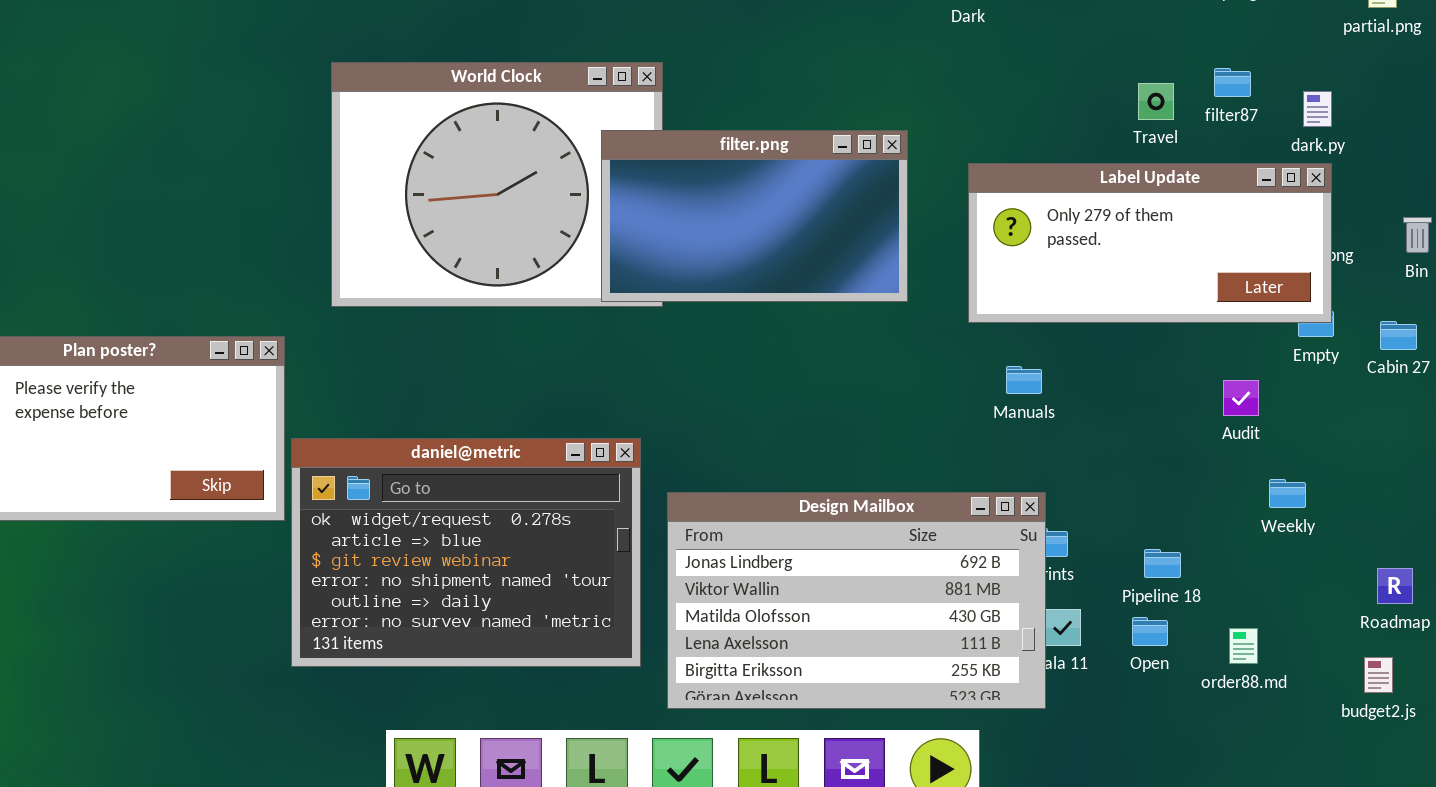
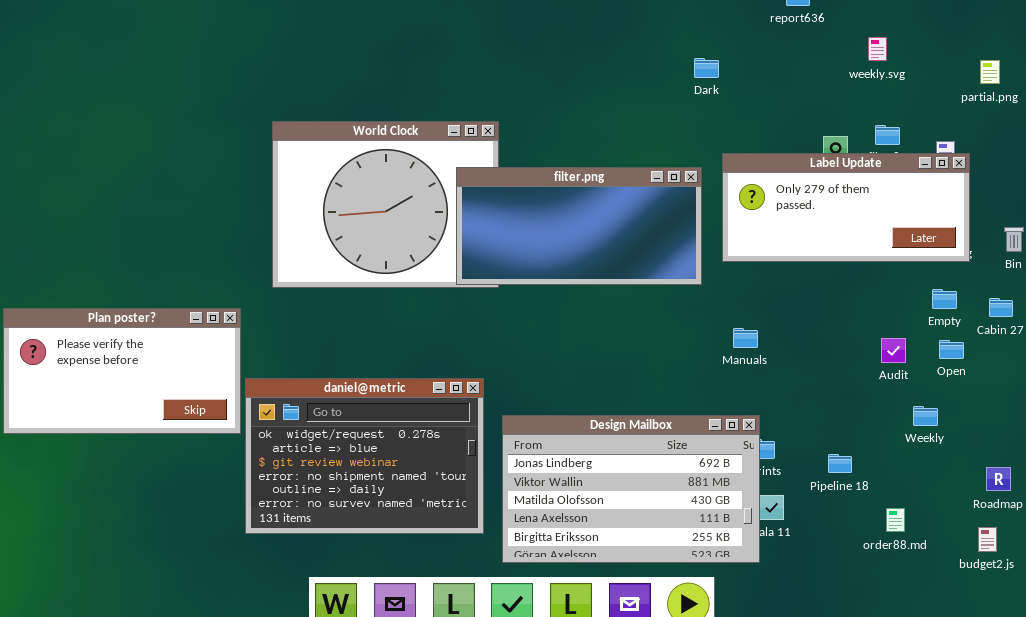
filter.png: [601,130,908,302] -> [456,167,702,285], resized
Label Update: [968,163,1332,323] -> [722,153,970,262], moved
Open: [1132,617,1168,646] -> [939,340,964,359], moved

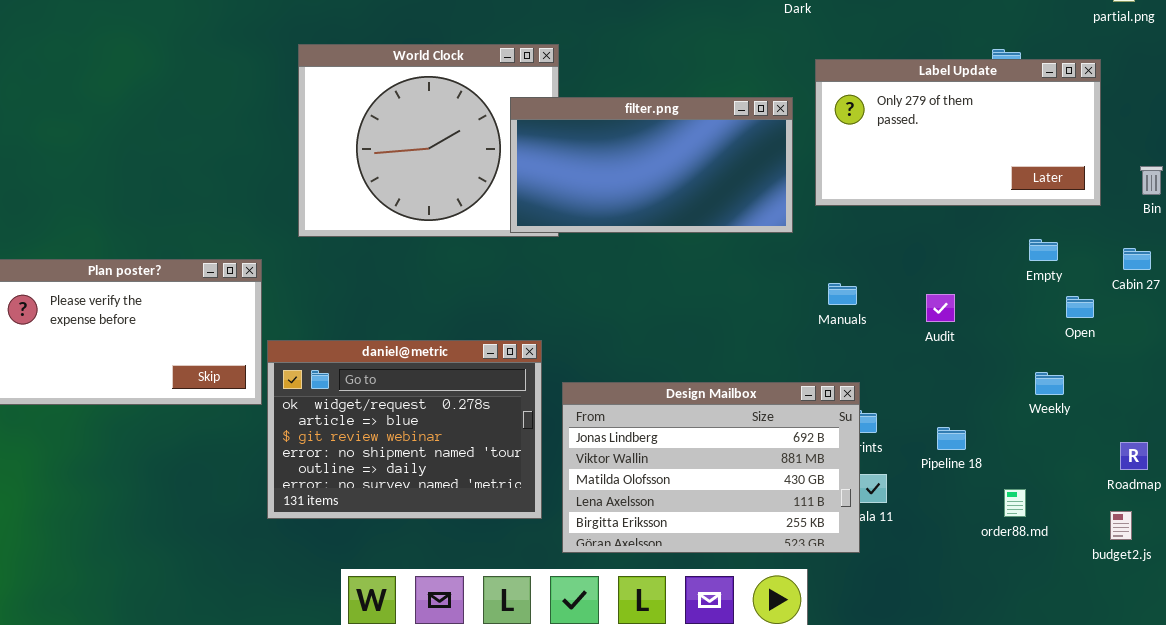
Label Update: [722,153,970,262] -> [815,59,1101,206], resized
Empty: [932,289,957,309] -> [1029,239,1058,261], moved
Audit: [881,338,906,363] -> [926,294,955,322], moved

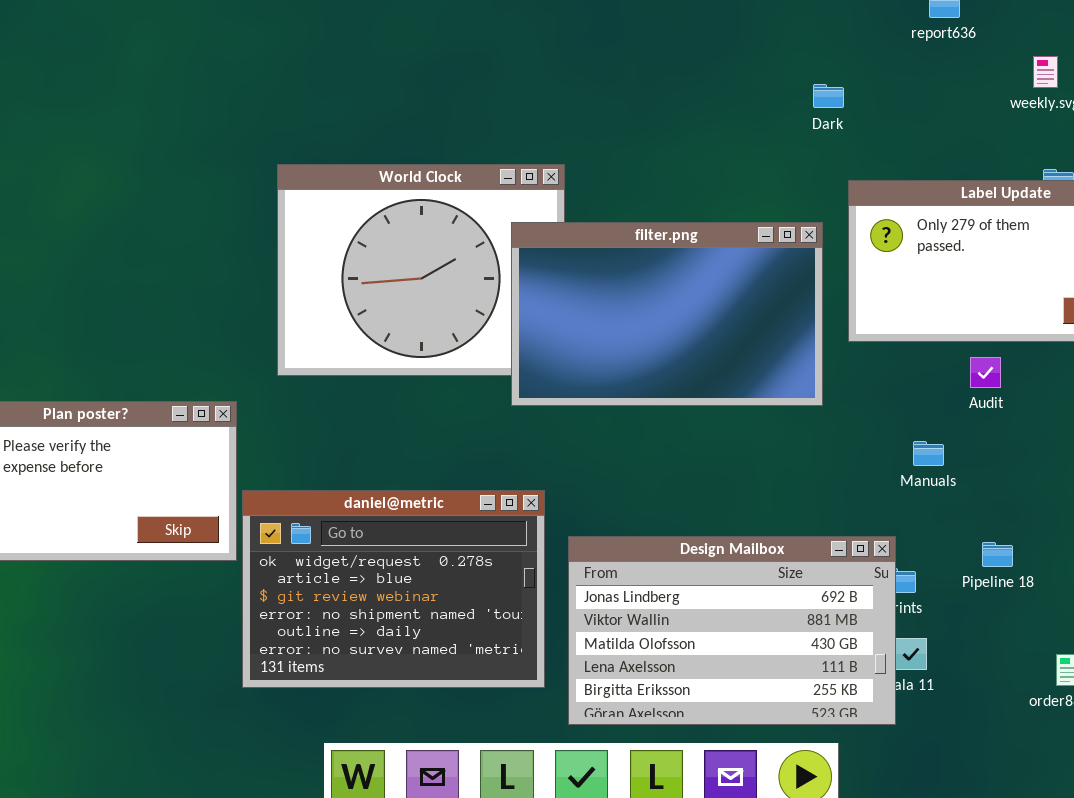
filter.png: [510,97,793,233] -> [511,222,823,406], resized
Manuals: [828,283,857,305] -> [913,441,944,466], moved
Audit: [926,294,955,322] -> [970,357,1001,388], moved
Pipeline 18: [937,427,966,450] -> [982,542,1013,567], moved

